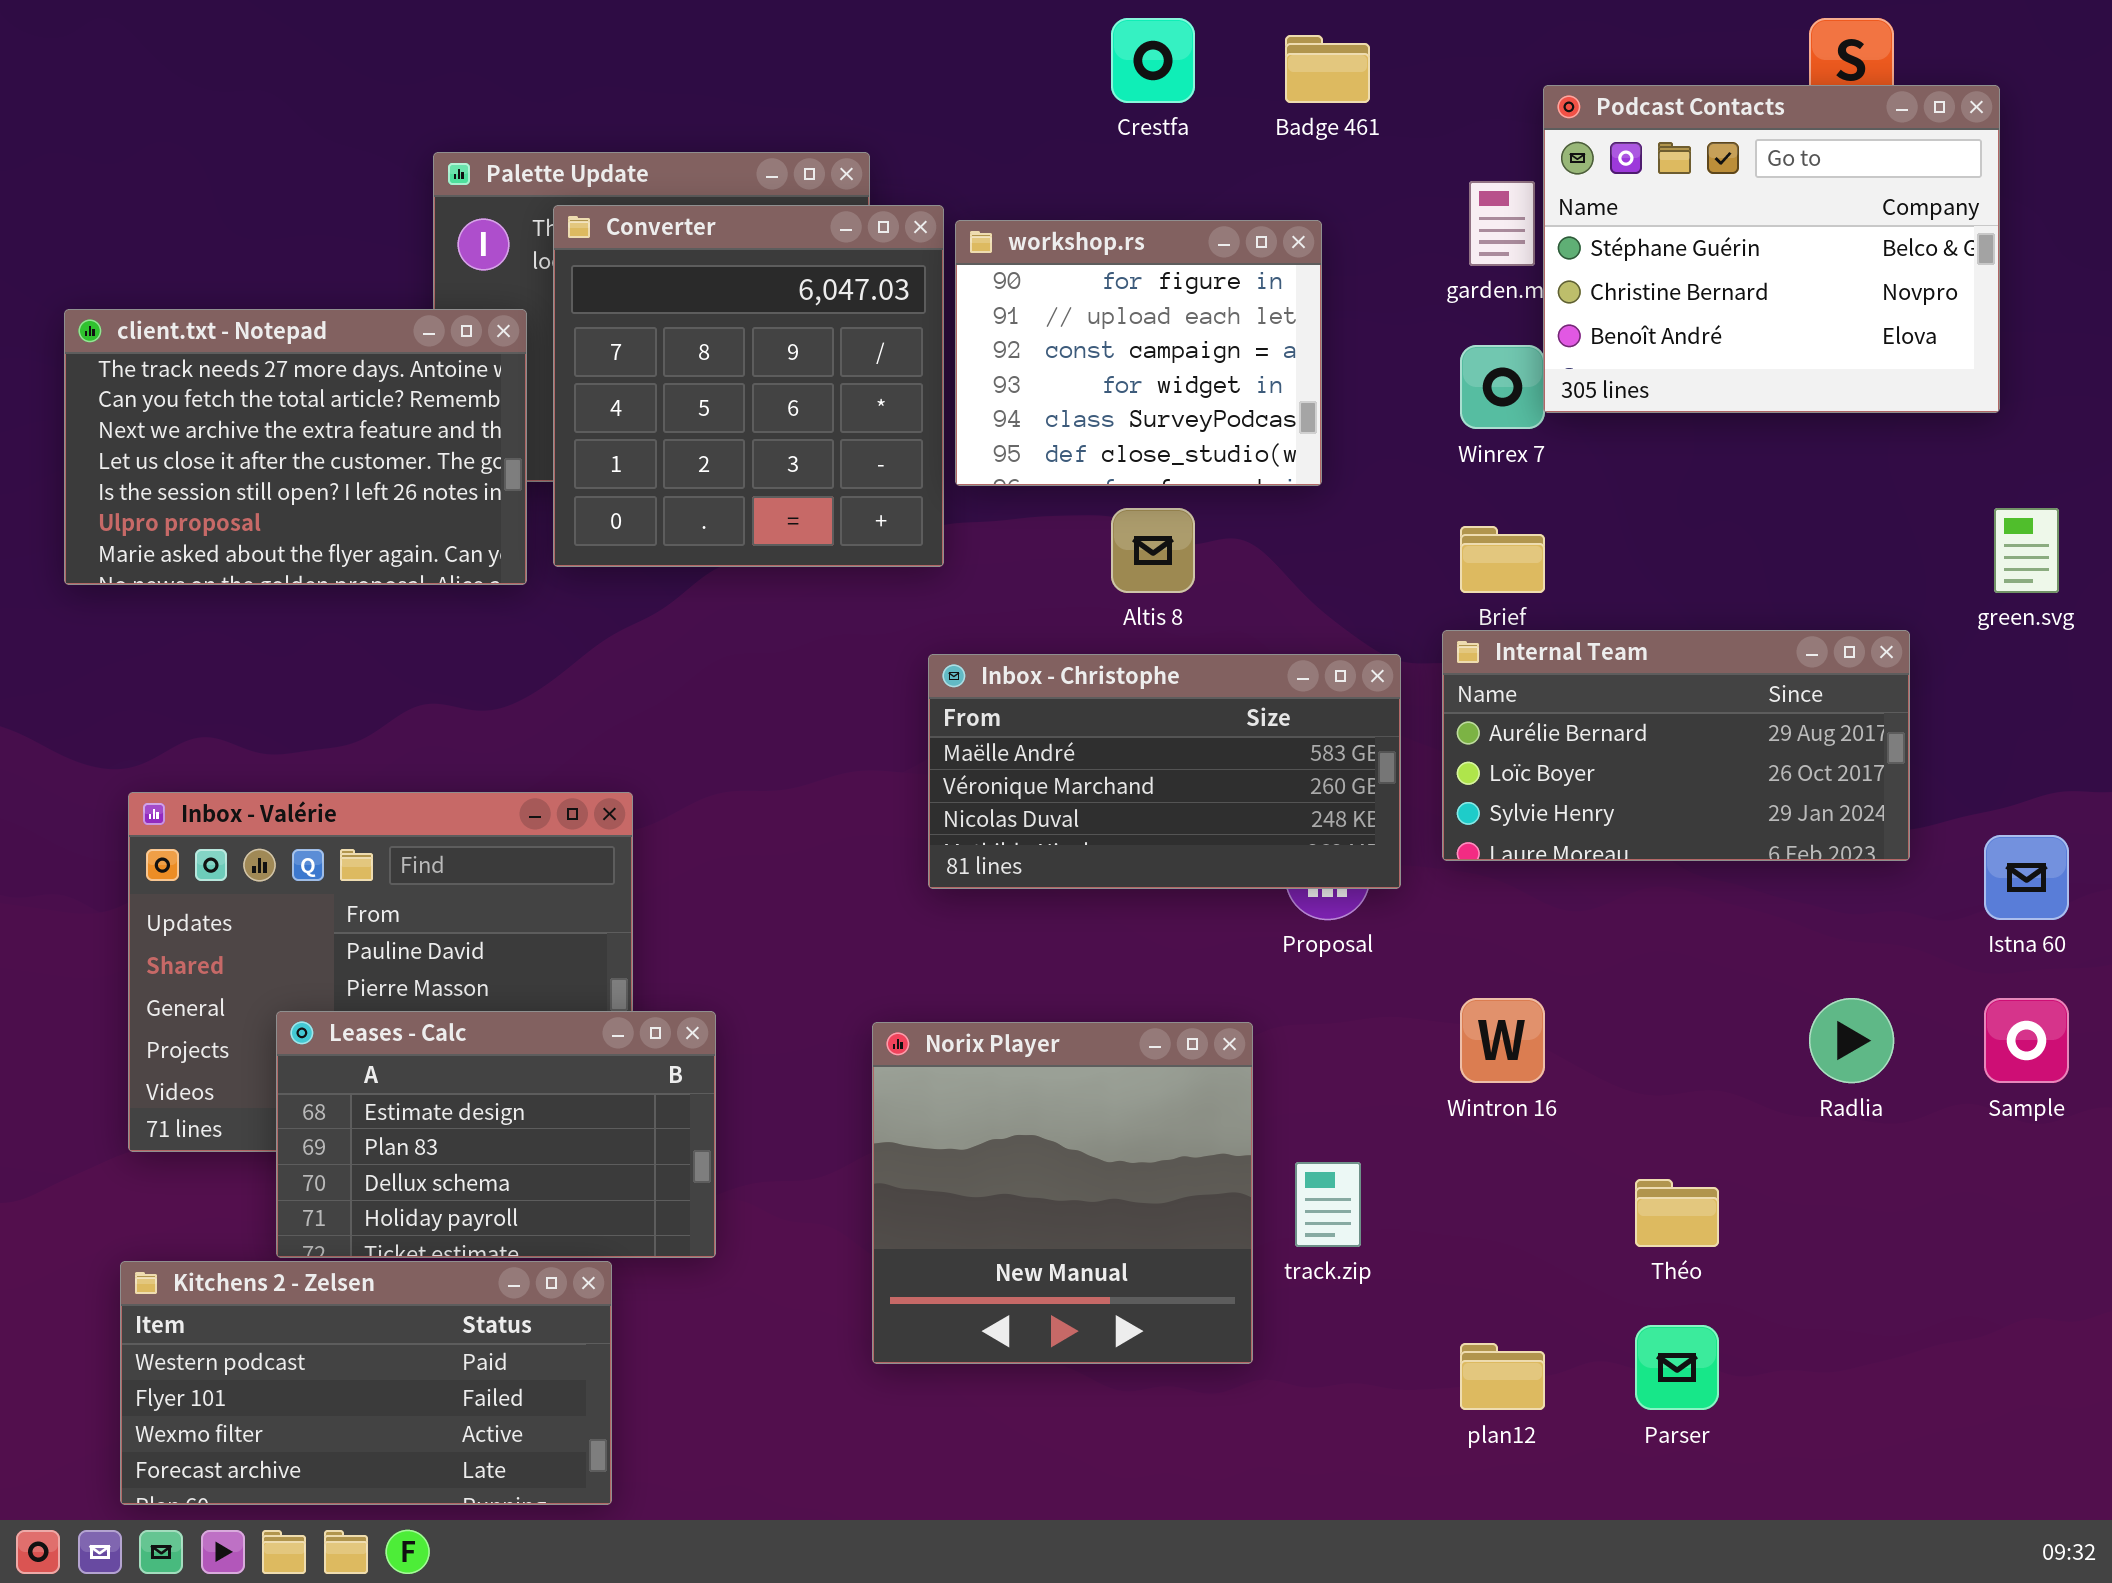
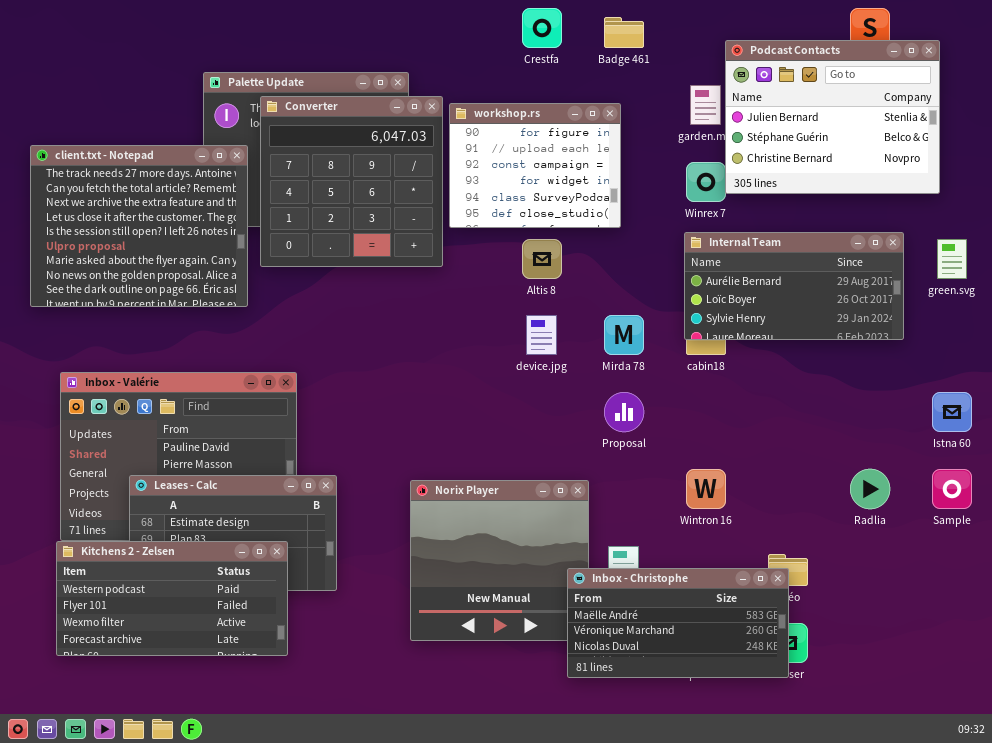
Podcast Contacts: [1543,85,2000,413] -> [725,40,940,194], scrolled up 1 row
client.txt - Notepad: [64,309,527,585] -> [30,145,248,307], resized
Internal Team: [1442,630,1910,861] -> [684,232,904,340], moved
Inbox - Christophe: [928,654,1401,889] -> [567,568,789,678], moved
Kitchens 2 - Zelsen: [120,1261,612,1505] -> [56,541,288,656], moved

